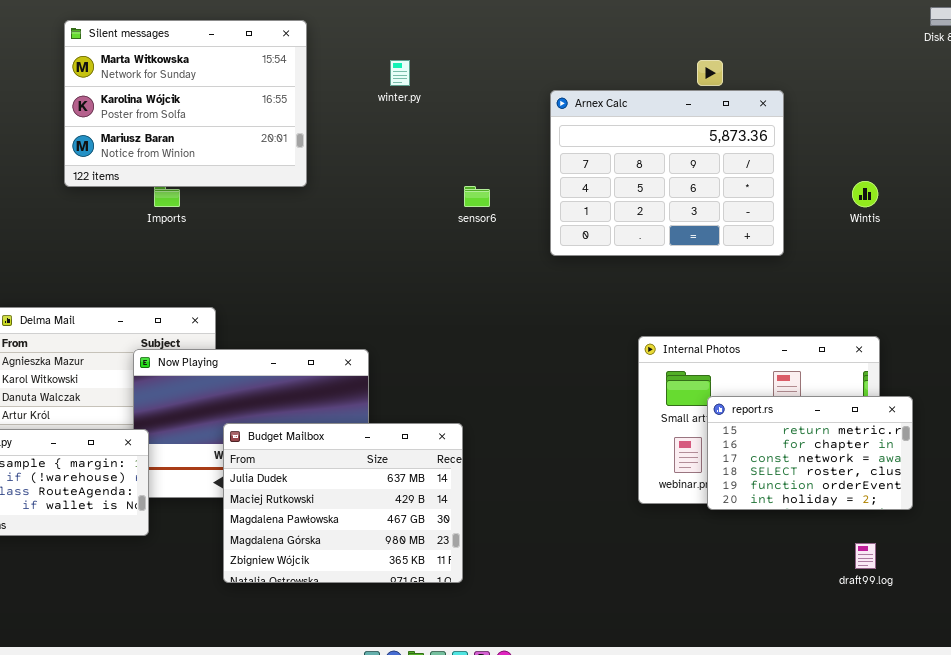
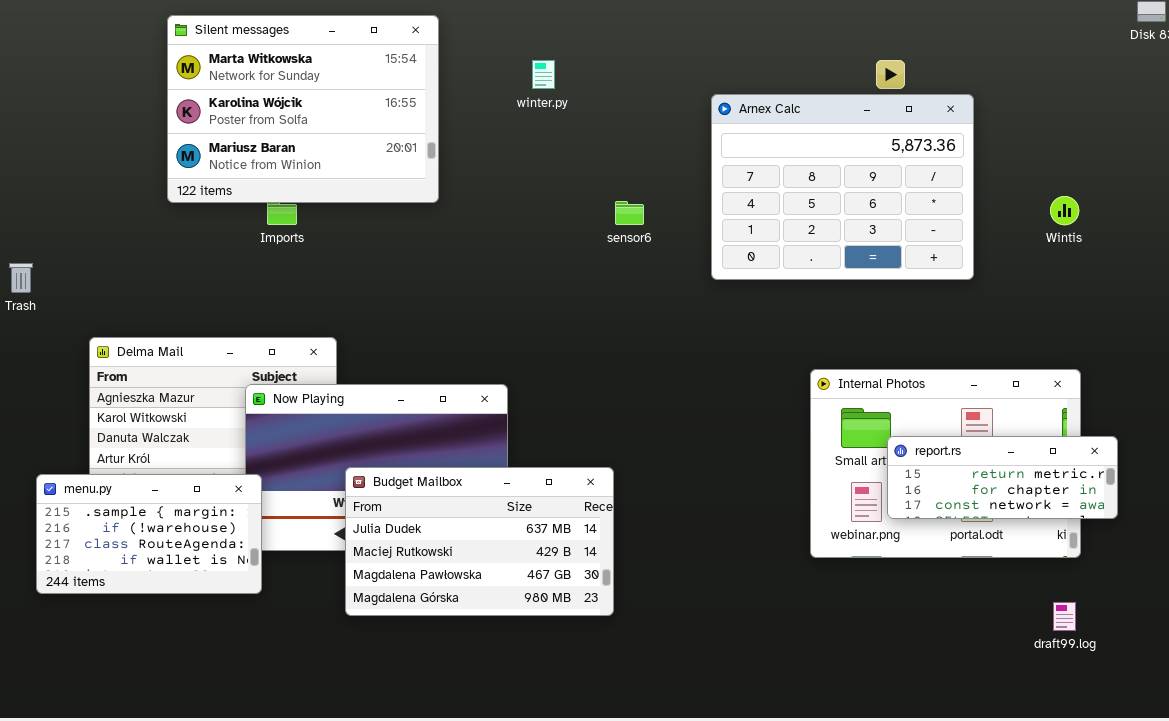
report.rs: [707,396,913,510] -> [887,436,1118,519], resized
Budget Mailbox: [223,423,463,583] -> [345,467,614,616], resized

